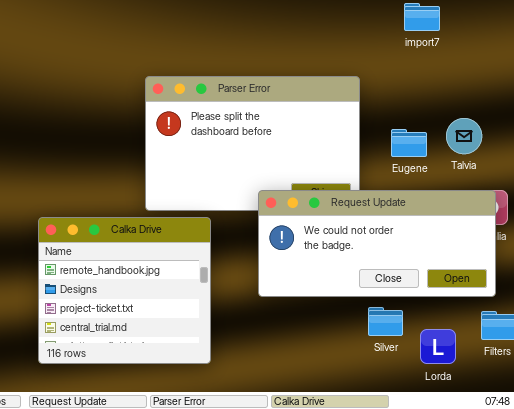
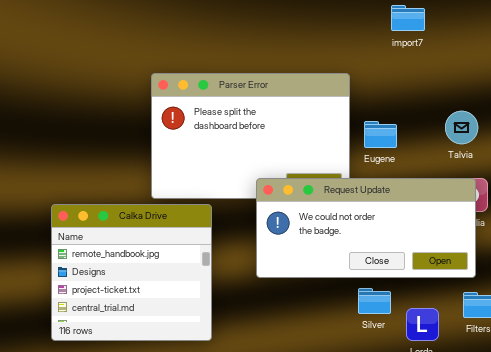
Talvia: [446,118,482,154] -> [445,111,478,144], moved
Eugene: [391,129,427,157] -> [364,121,397,148], moved

